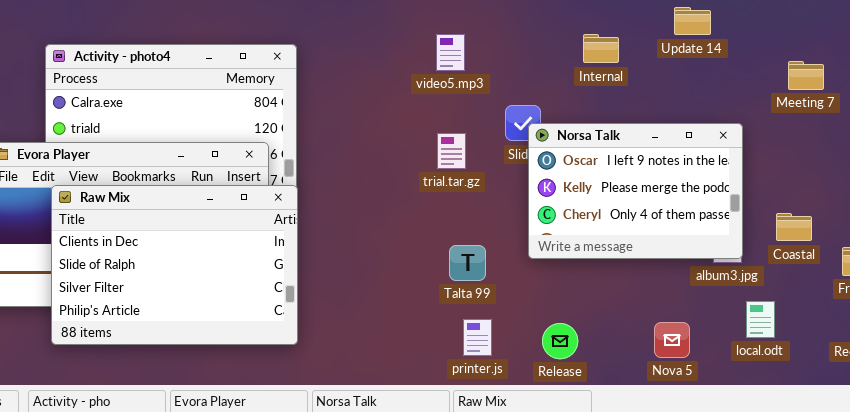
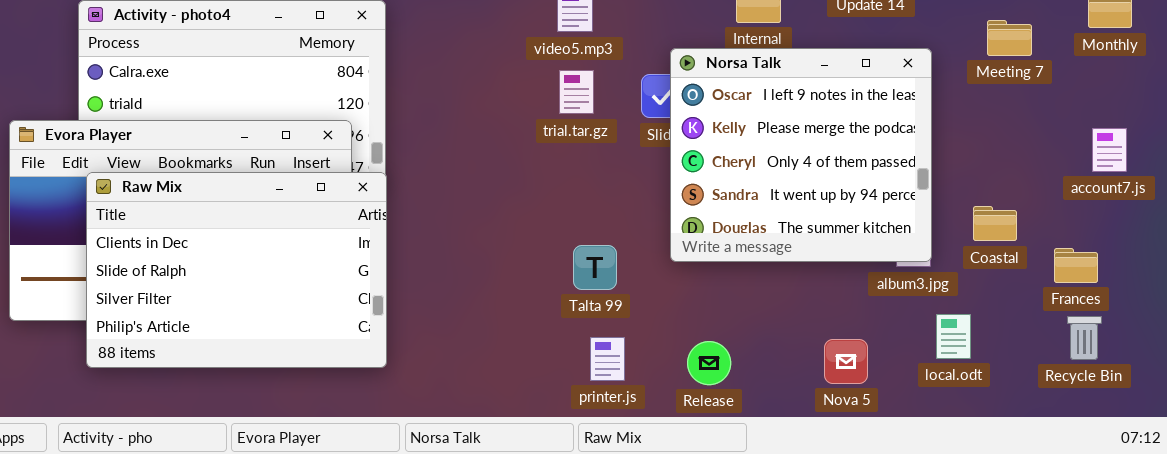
Norsa Talk: [528,123,743,259] -> [670,48,932,262], resized
trial.tar.gz: [437,133,466,169] -> [559,70,594,114], moved

